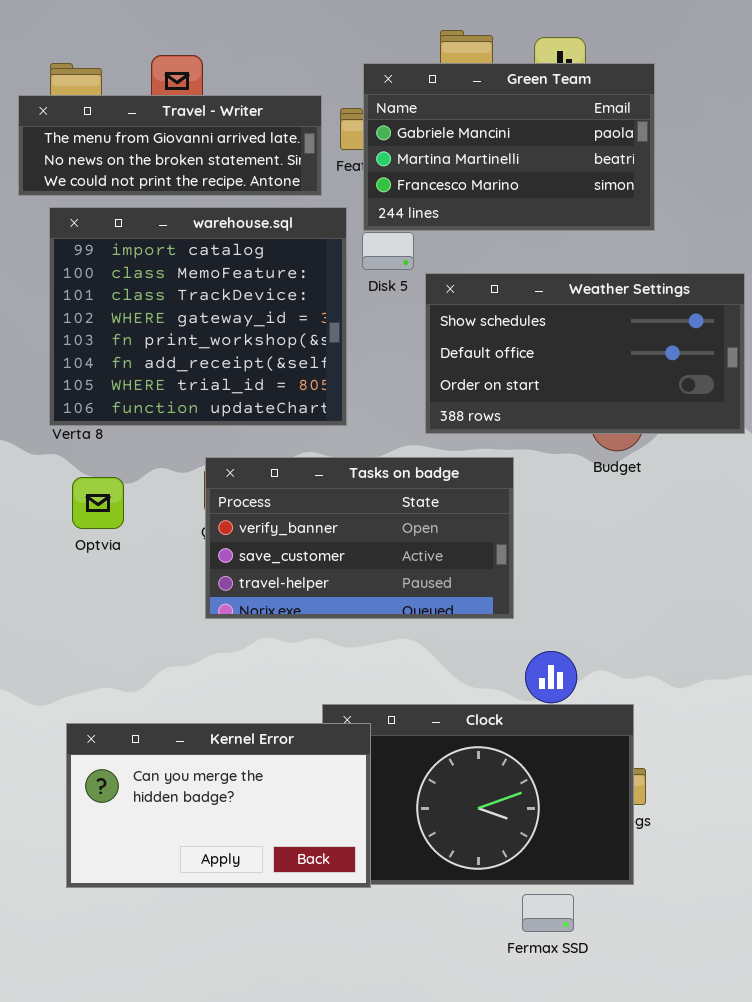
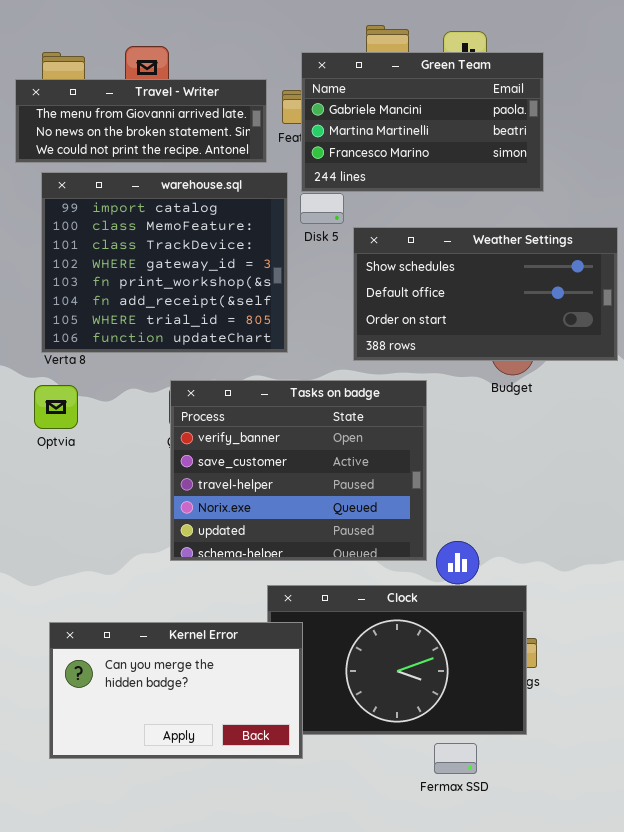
Tasks on badge: [205,457,514,619] -> [170,380,427,561], resized
Optvia: [72,477,124,529] -> [34,385,78,429], moved
Kernel Error: [66,723,371,888] -> [49,622,303,759], moved

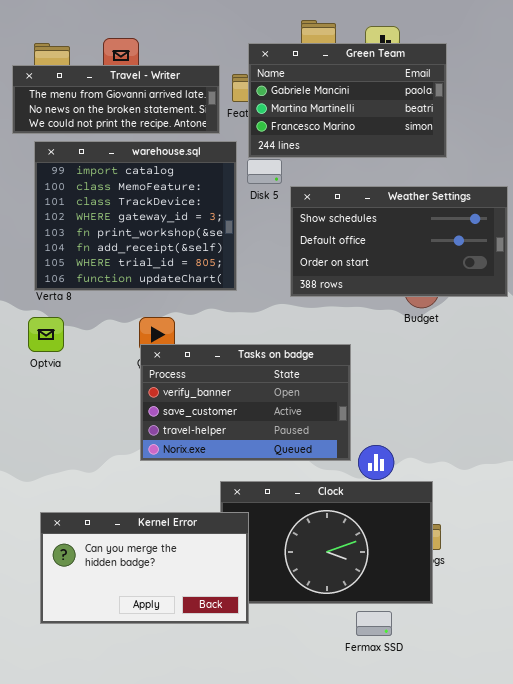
Tasks on badge: [170,380,427,561] -> [140,344,351,461], resized

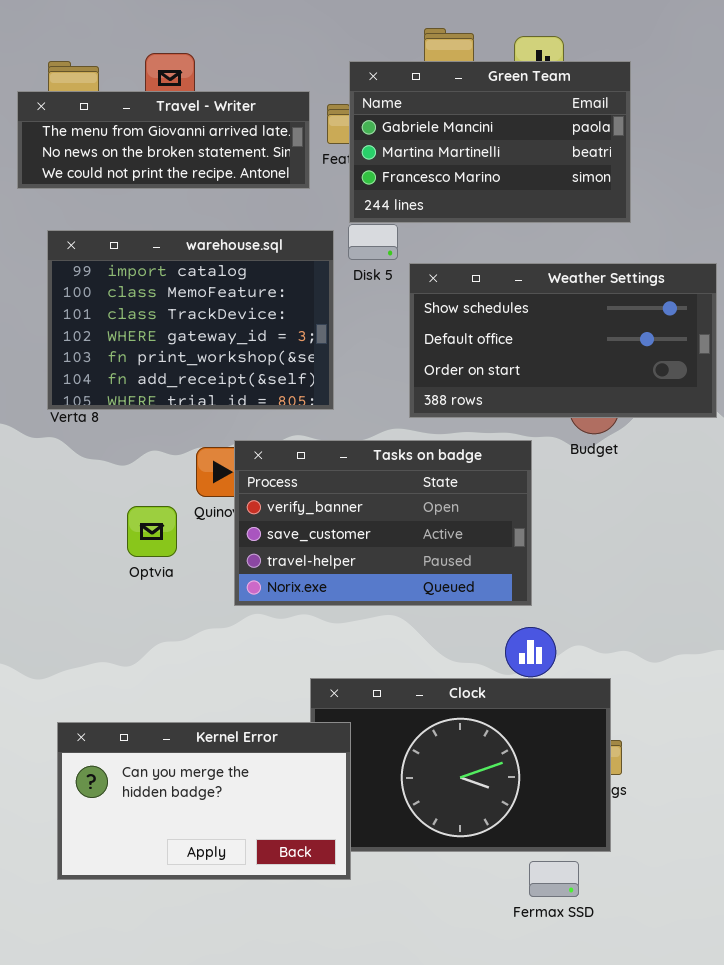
warehouse.sql: [34,141,237,291] -> [47,230,334,410], resized
Optvia: [28,317,64,352] -> [127,506,177,557], moved
Tasks on badge: [140,344,351,461] -> [234,440,532,606], moved
Fermax SSD: [356,611,392,636] -> [529,861,579,897], moved

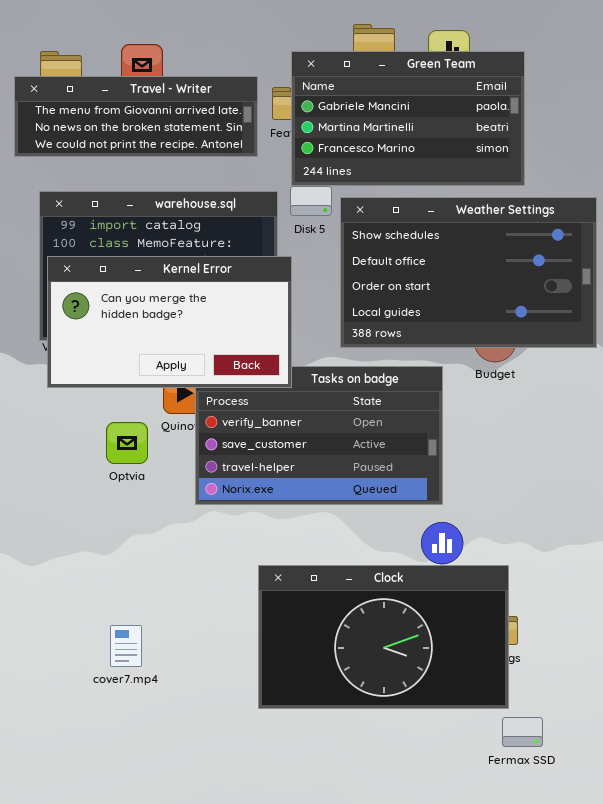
Weather Settings: [409,263,717,418] -> [340,197,597,348], resized
Kernel Error: [57,722,351,880] -> [47,256,292,388], moved
Fermax SSD: [529,861,579,897] -> [502,717,543,747], moved

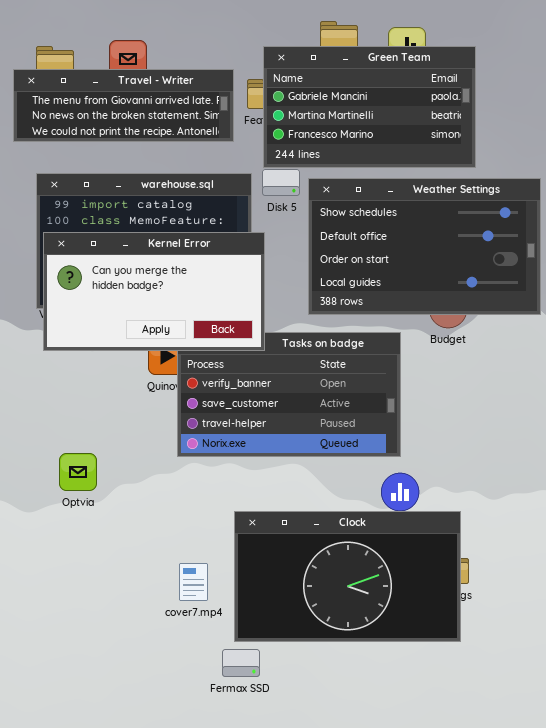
Optvia: [106,422,148,464] -> [59,453,97,491], moved
cover7.mp4: [110,625,142,667] -> [179,563,208,601], moved
Fermax SSD: [502,717,543,747] -> [222,649,260,677], moved

